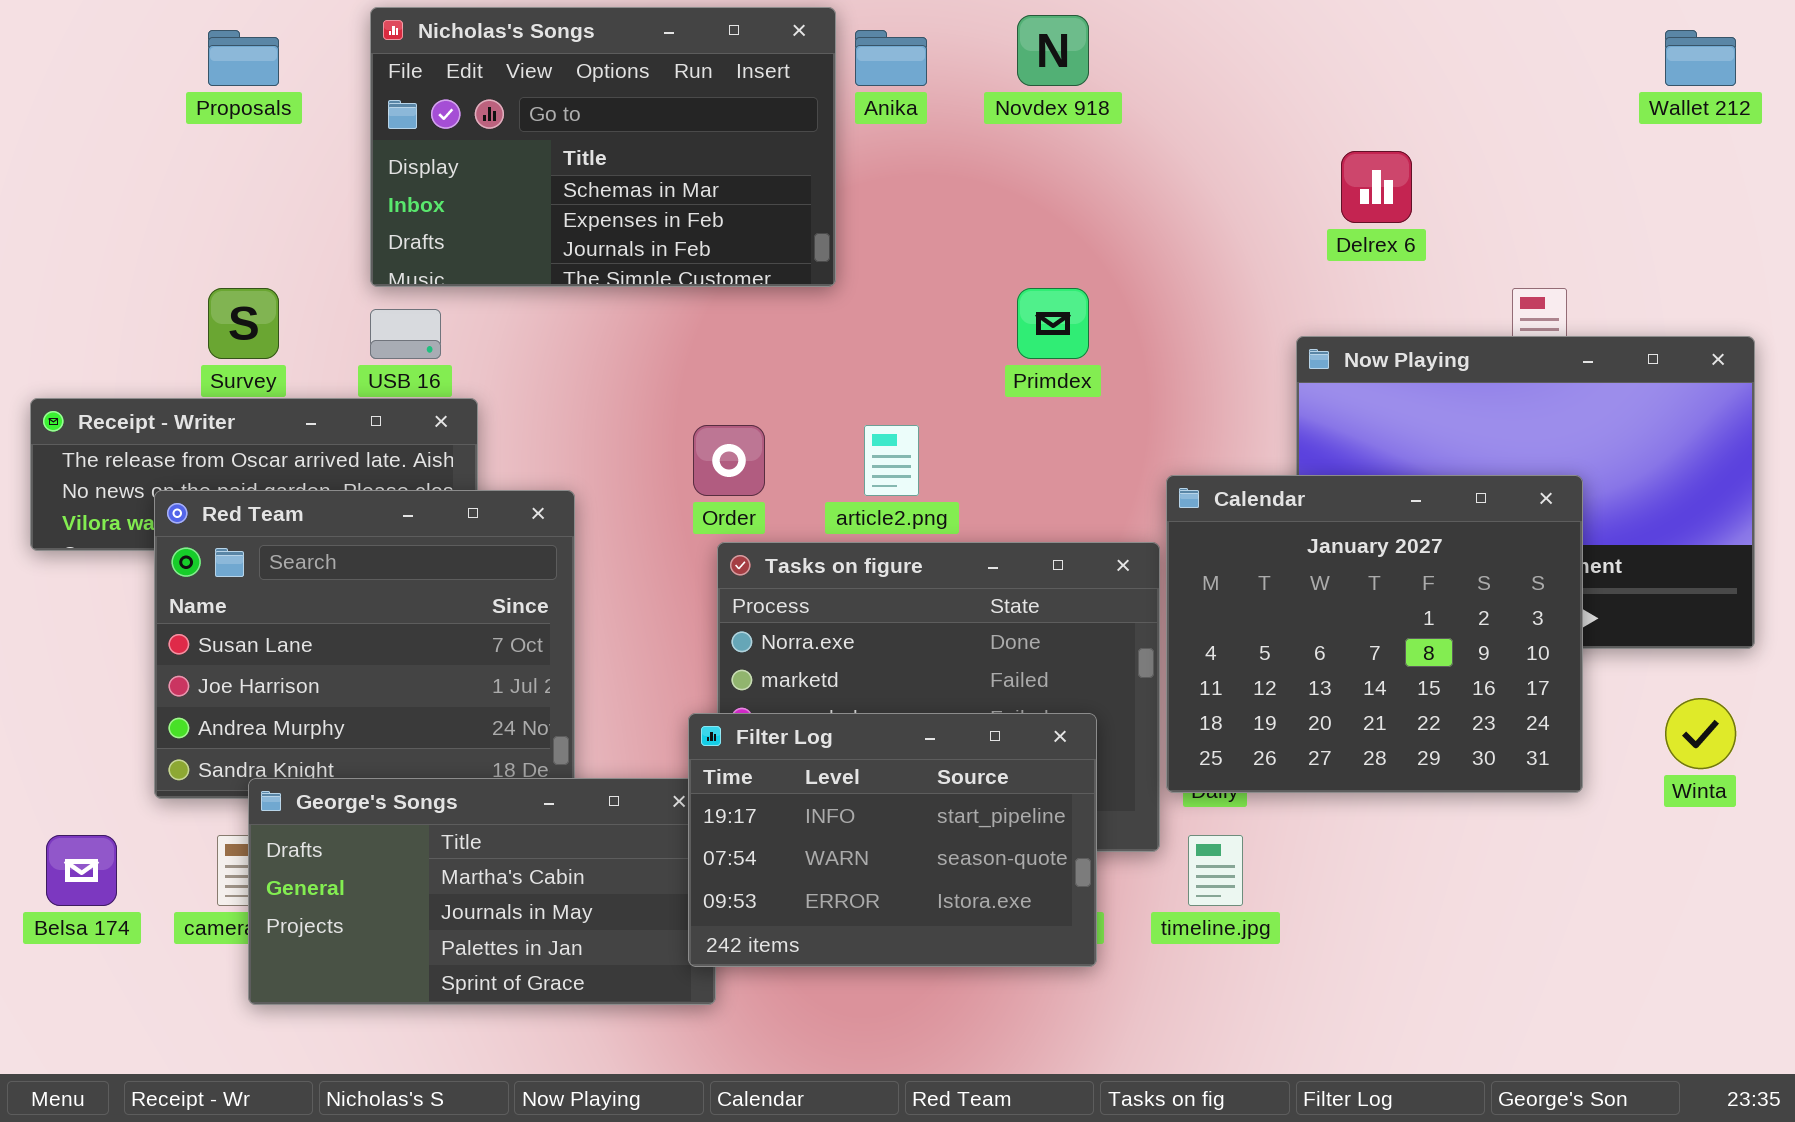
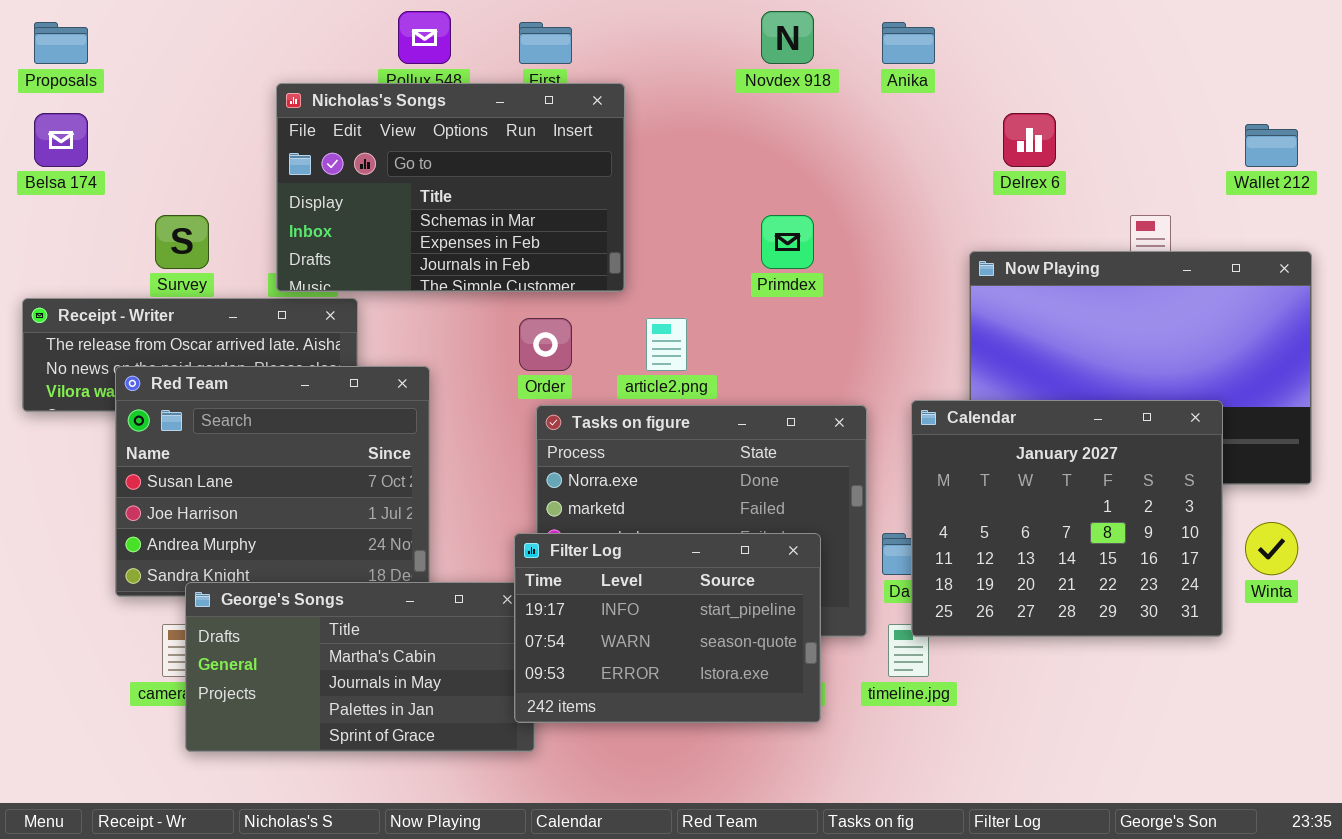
Nicholas's Songs: [370,7,836,287] -> [276,83,625,292], moved
Proposals: [208,30,279,86] -> [34,22,88,64], moved
Anika: [855,30,927,86] -> [882,22,935,64], moved
Wallet 212: [1665,30,1736,86] -> [1245,124,1298,167], moved
Calendar: [1166,475,1583,793] -> [911,400,1223,637], moved
Belsa 174: [46,835,117,906] -> [34,113,88,167], moved

